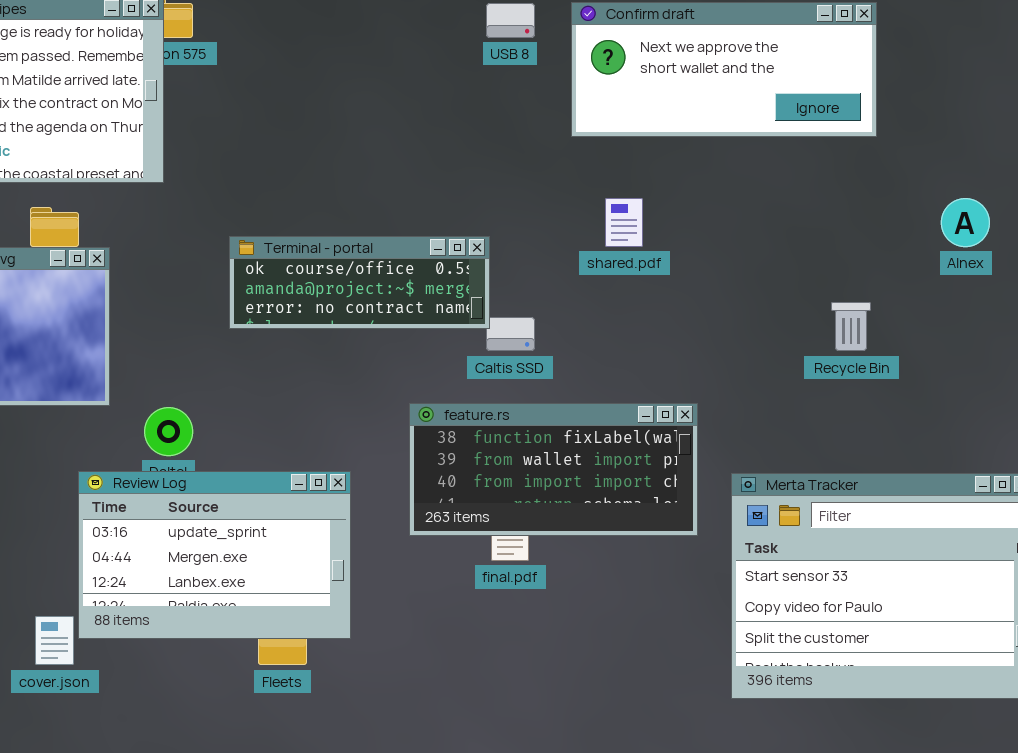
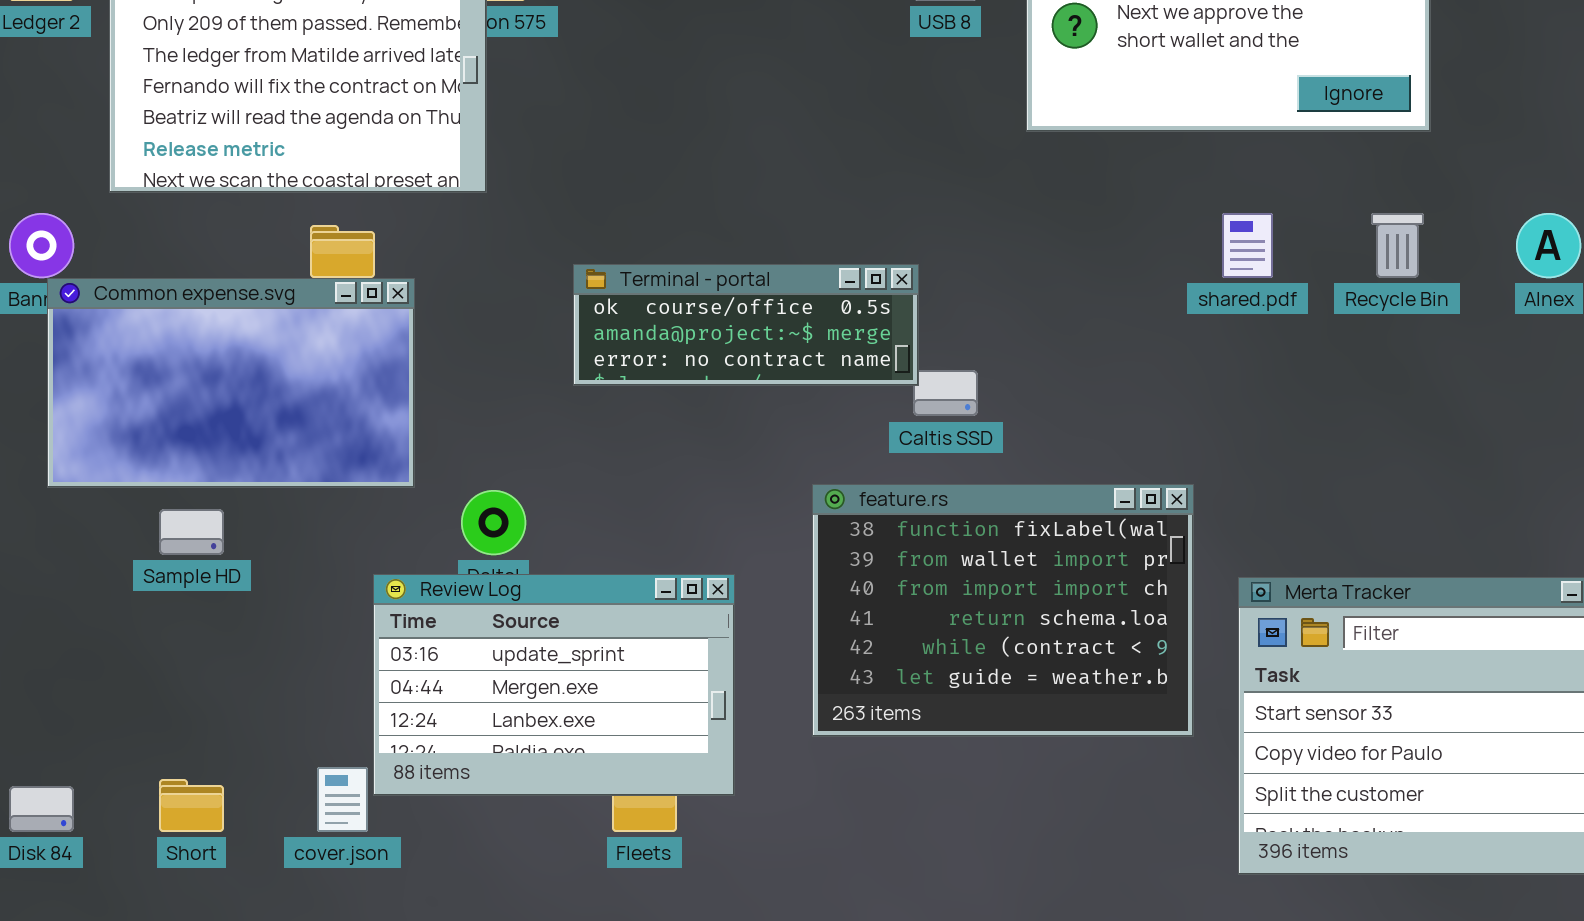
shared.pdf: [605,198,643,247] -> [1222,213,1273,278], moved
Recycle Bin: [831,302,871,351] -> [1371,213,1424,278], moved
feature.rs: [409,403,698,536] -> [812,484,1194,737], resized

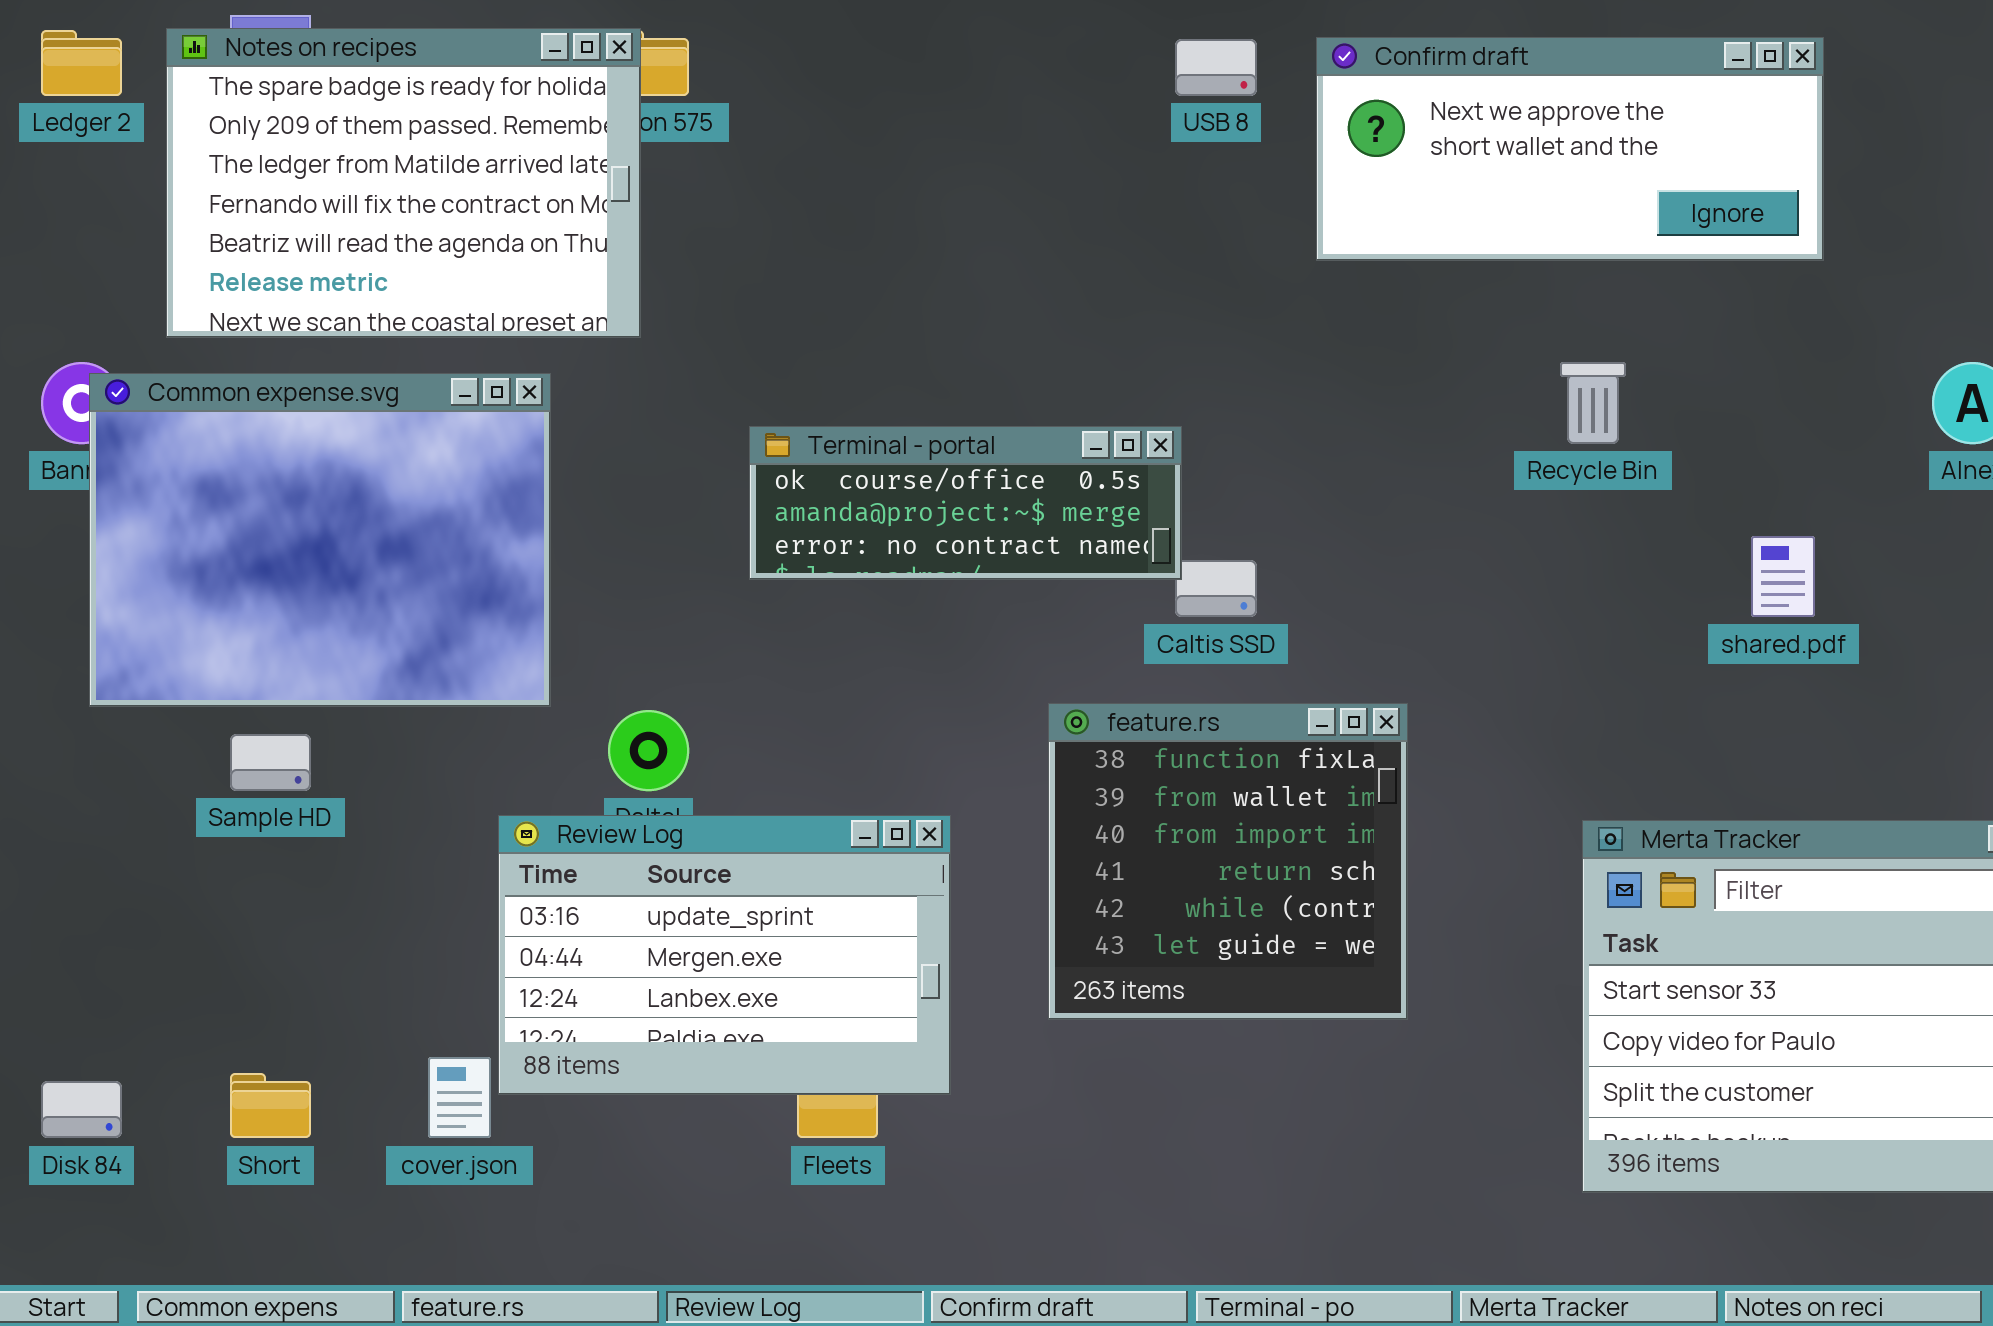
shared.pdf: [1222,213,1273,278] -> [1751,536,1815,617], moved
Recycle Bin: [1371,213,1424,278] -> [1560,362,1626,444], moved
Common expense.svg: [47,278,415,488] -> [89,373,551,707], resized
feature.rs: [812,484,1194,737] -> [1048,703,1408,1020], resized

